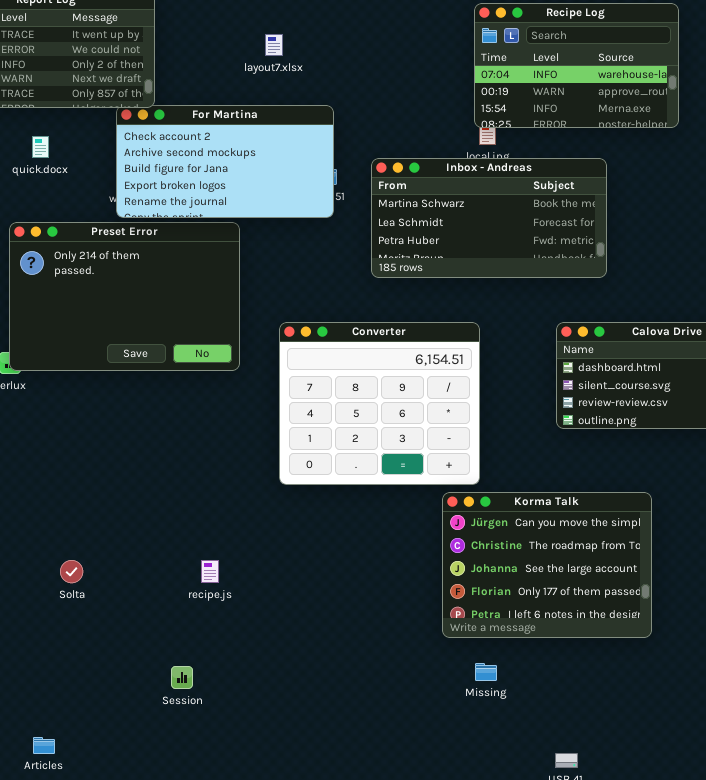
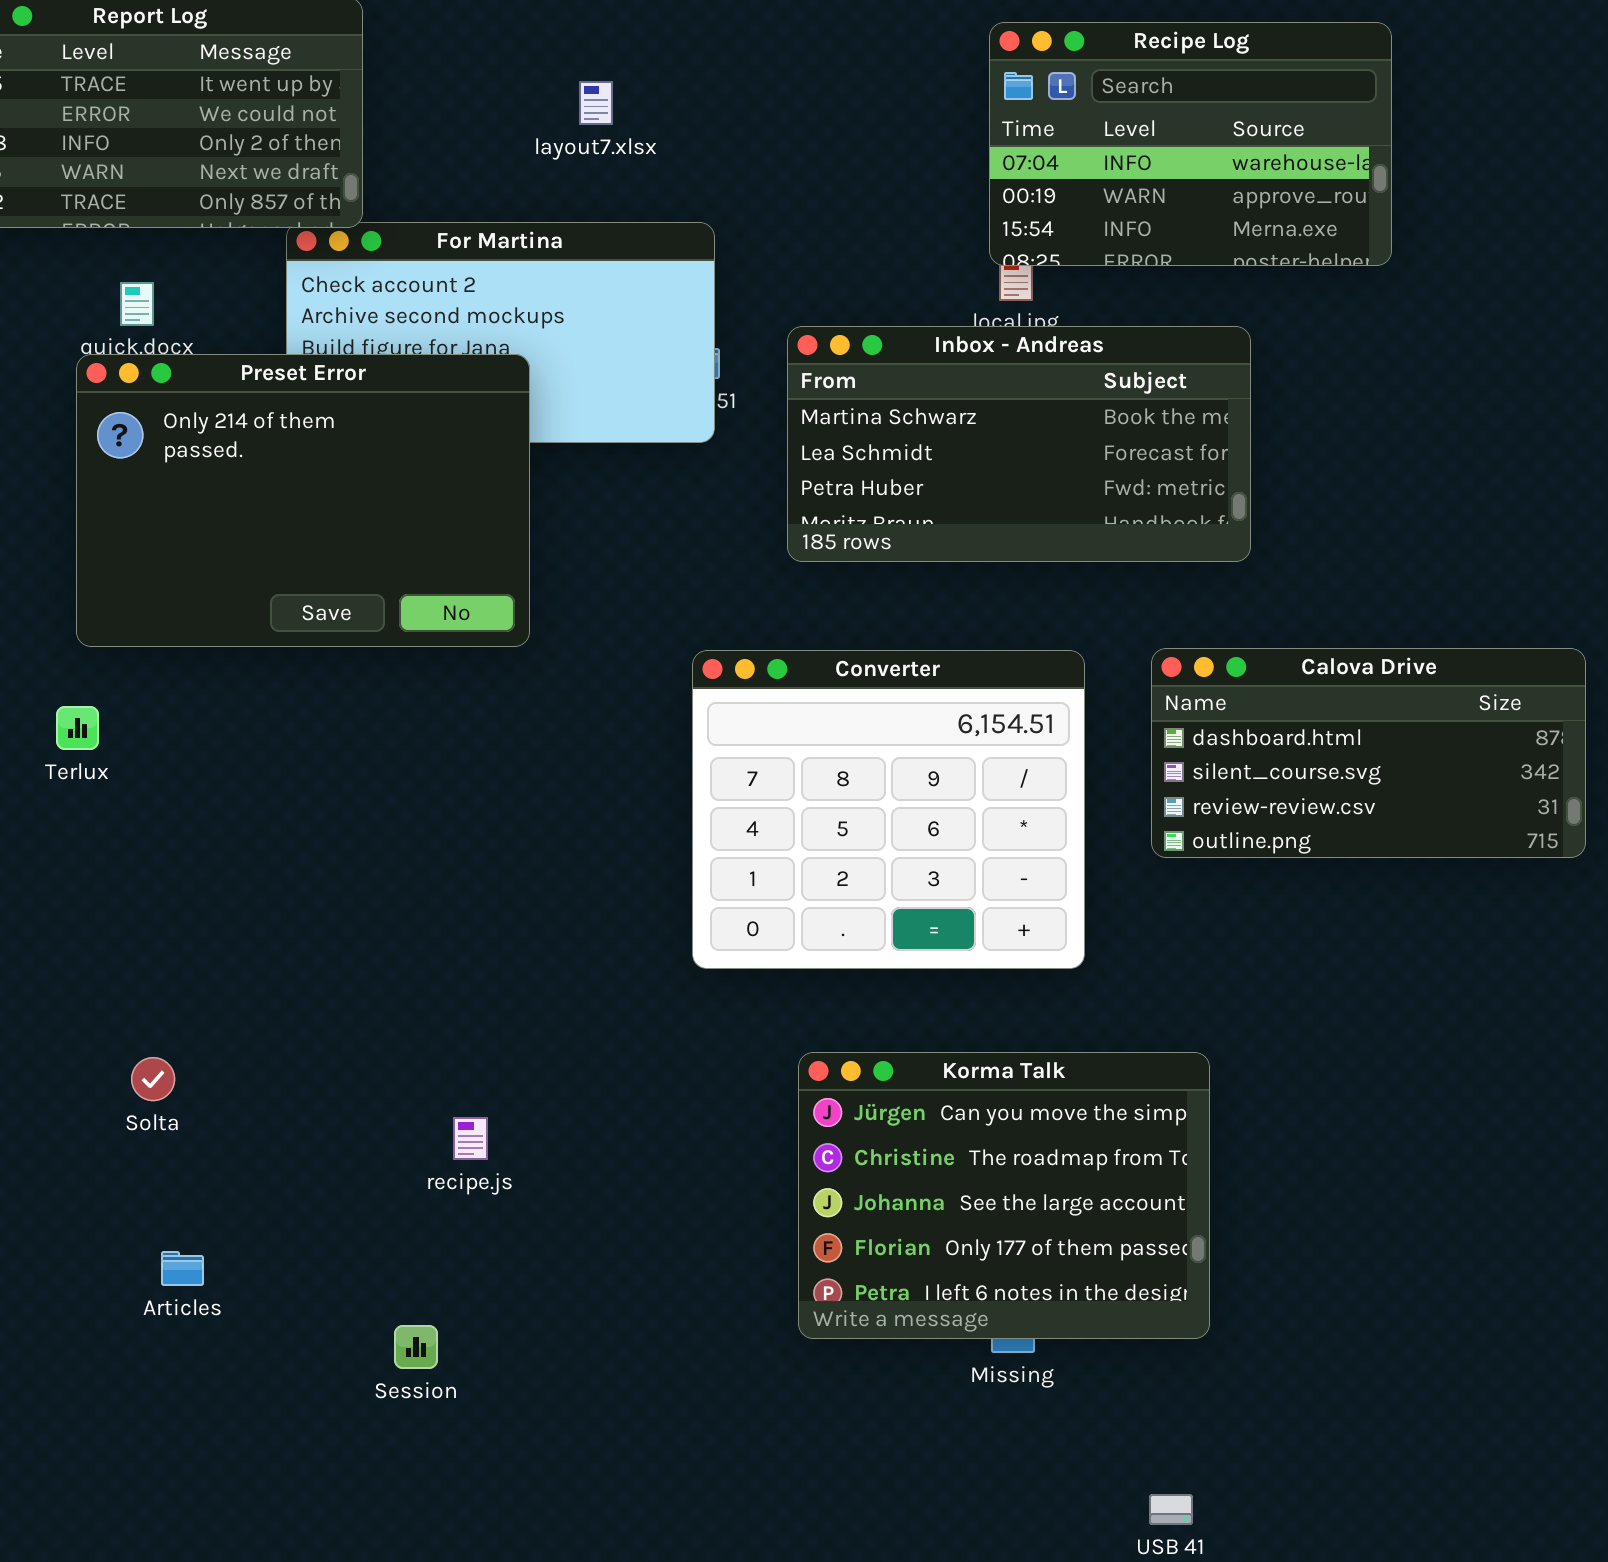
Preset Error: [9,222,240,371] -> [76,354,530,647], moved
Converter: [279,322,480,485] -> [692,650,1085,969], moved
Korma Talk: [442,492,652,638] -> [798,1052,1210,1339], moved
Solta: [60,560,83,583] -> [131,1057,175,1101], moved
Articles: [33,737,55,754] -> [161,1251,204,1286], moved

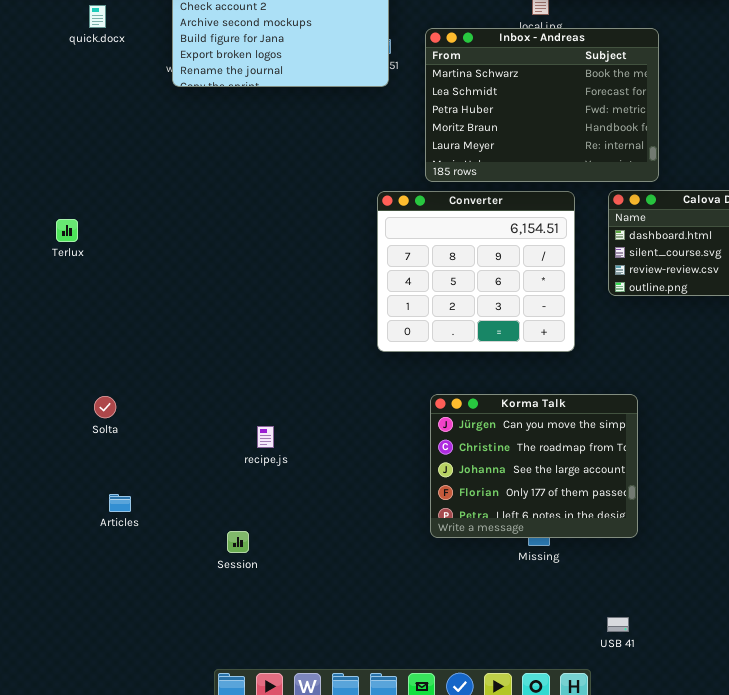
Inbox - Andreas: [787,326,1251,562] -> [425,28,659,182], resized
Preset Error: [76,354,530,647] -> none, closed

